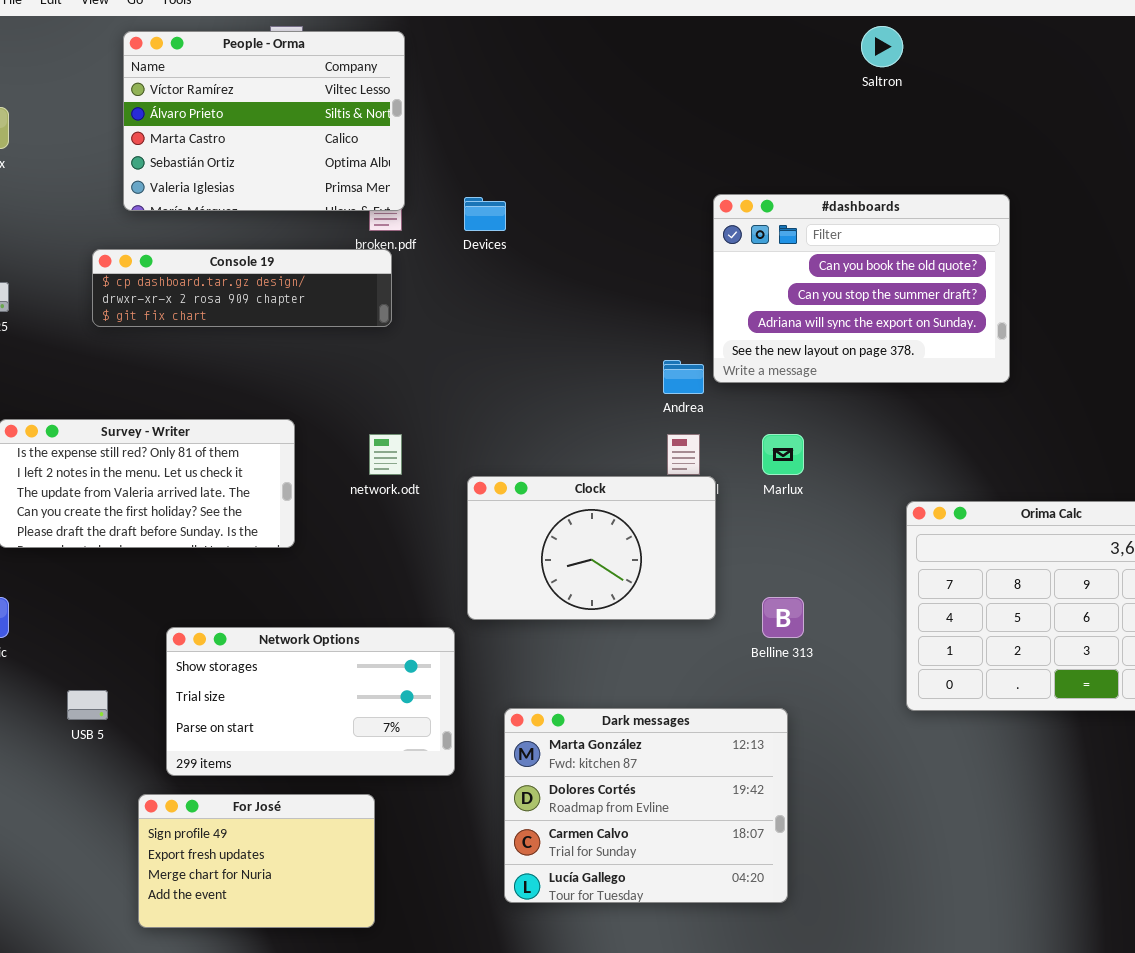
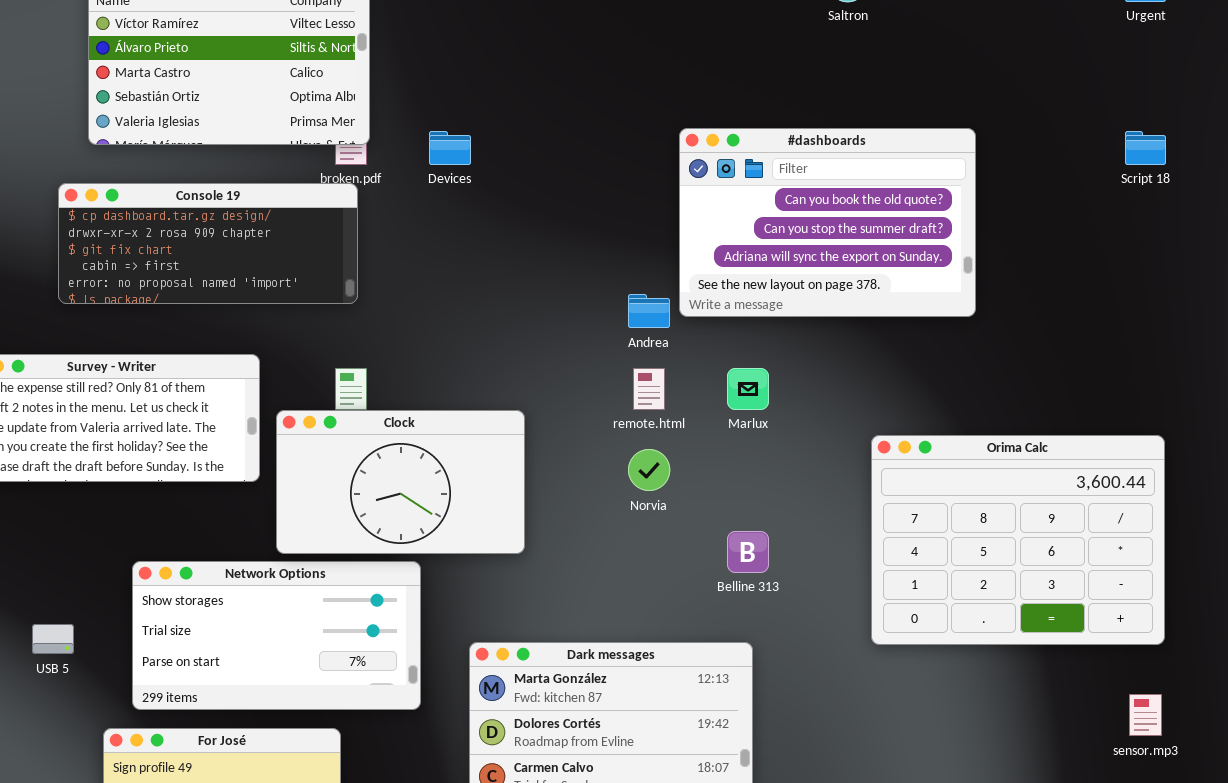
Console 19: [92,249,392,327] -> [58,183,358,304], resized
Clock: [467,476,716,620] -> [276,410,525,554], moved

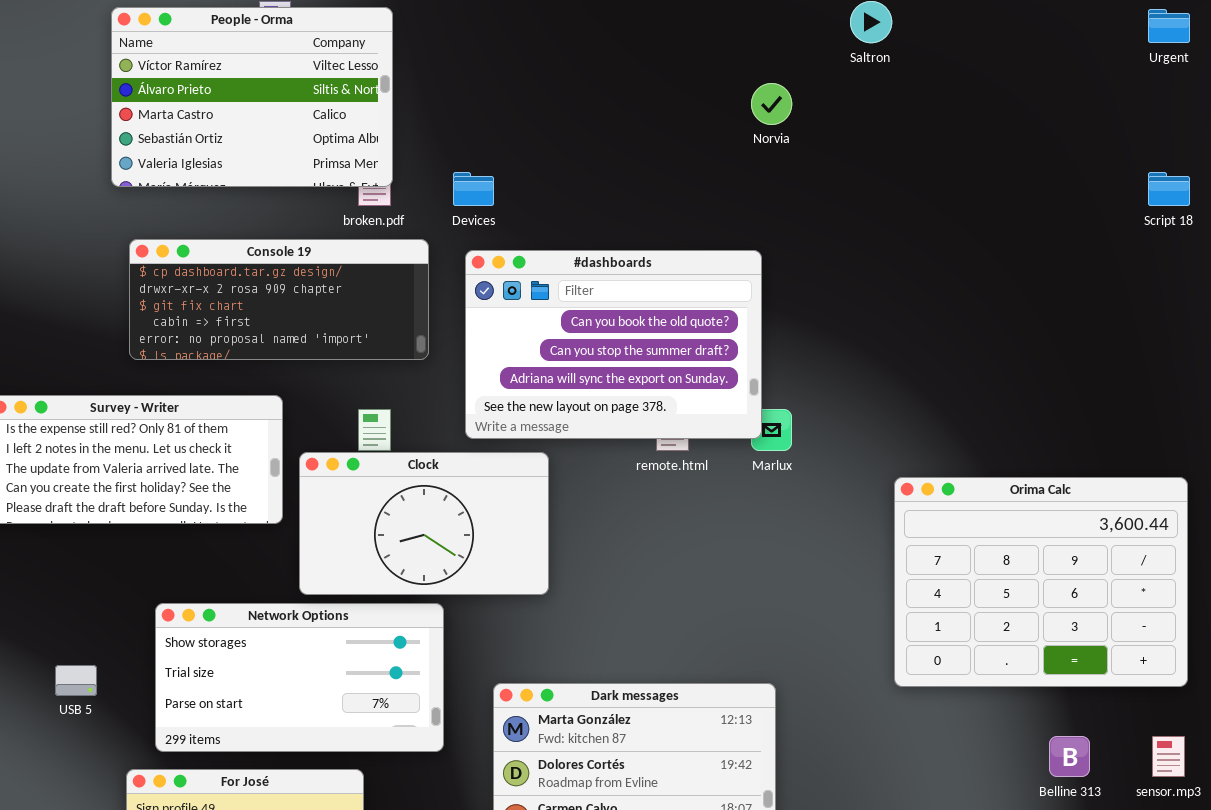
#dashboards: [679,128,976,317] -> [465,250,762,439], moved
Console 19: [58,183,358,304] -> [129,239,429,360], moved
Norvia: [628,449,670,491] -> [751,83,792,125], moved
Belline 313: [727,531,769,573] -> [1049,736,1090,777], moved

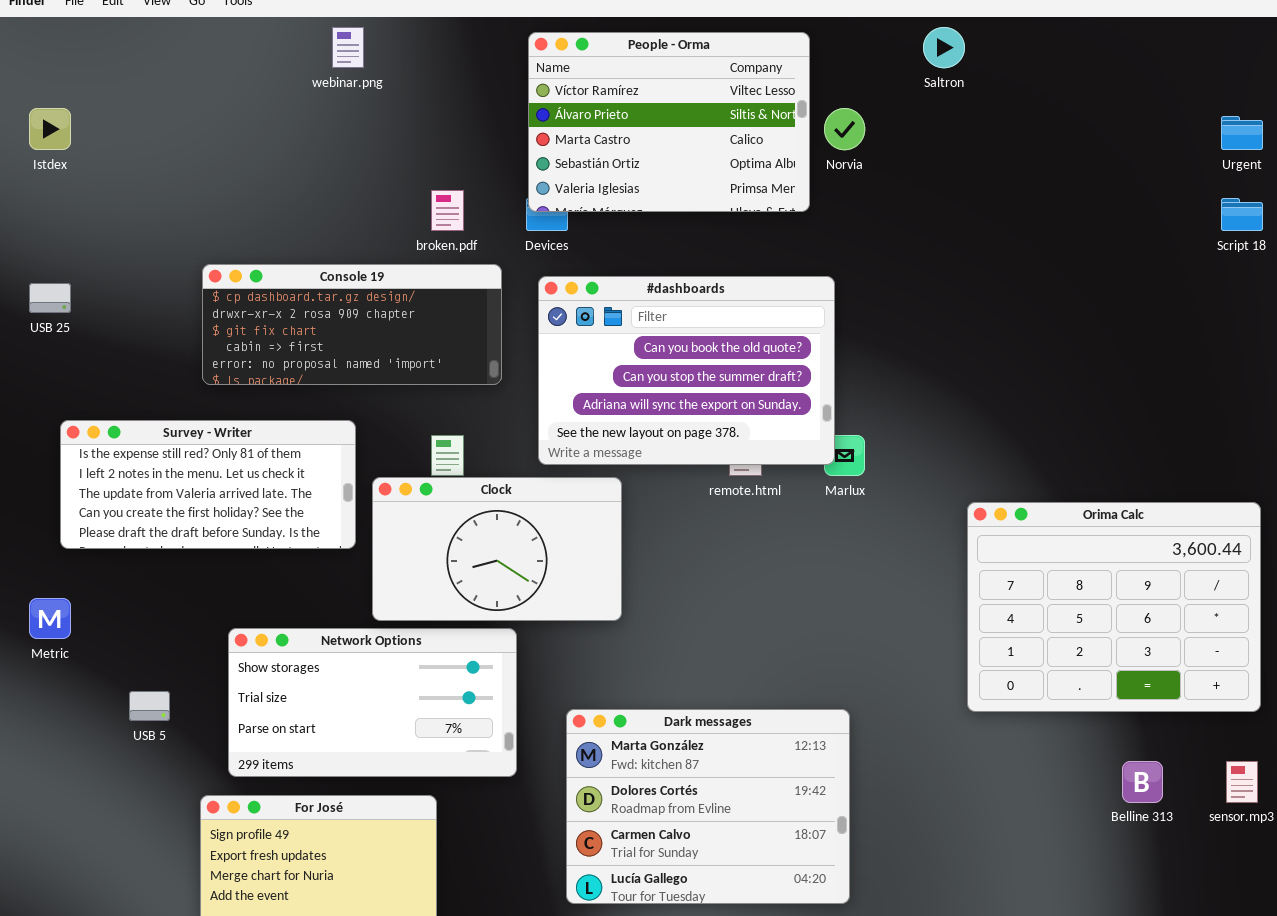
People - Orma: [111,7,393,187] -> [528,32,810,212], moved
Urgent: [1148,9,1190,43] -> [1221,116,1263,150], moved

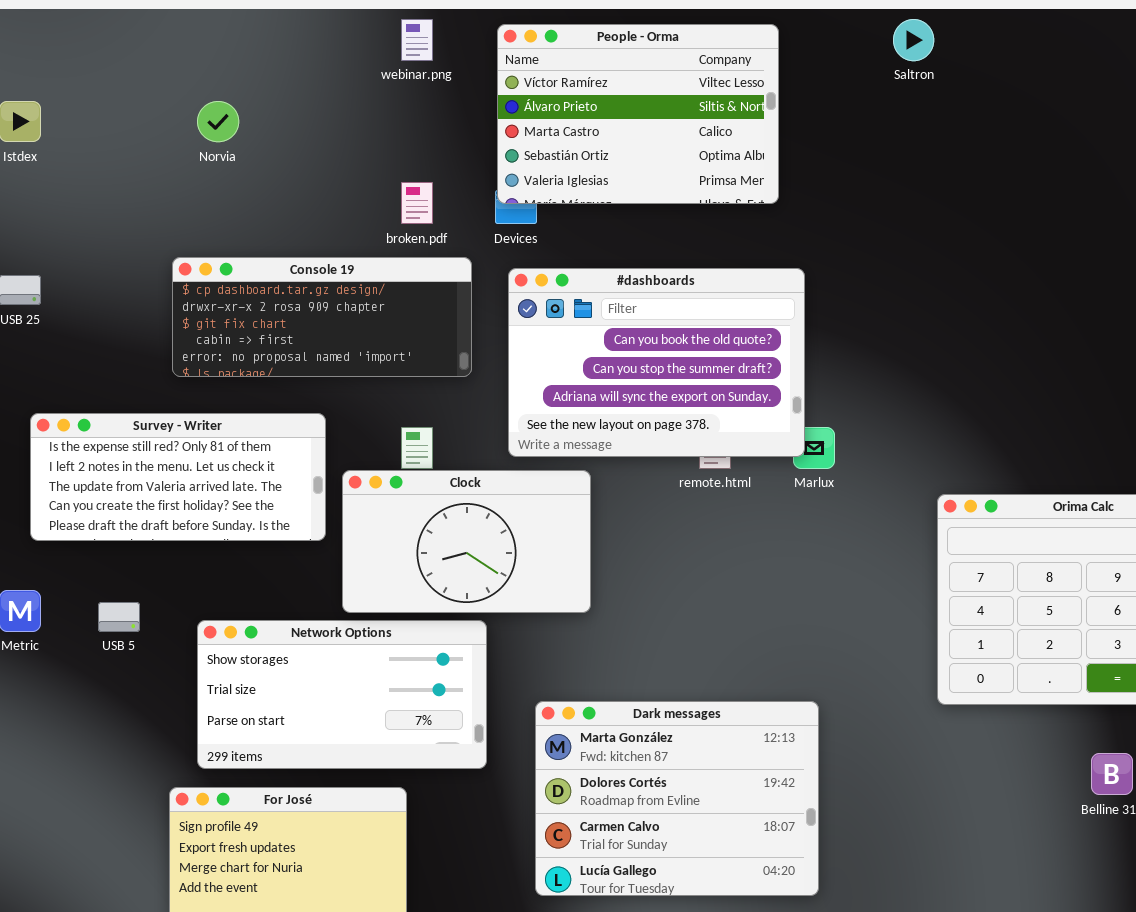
webinar.png: [332,27,364,68] -> [401,19,433,61], moved
Norvia: [824,108,865,150] -> [197,101,239,142], moved
USB 5: [129,691,170,721] -> [98,602,140,632], moved

